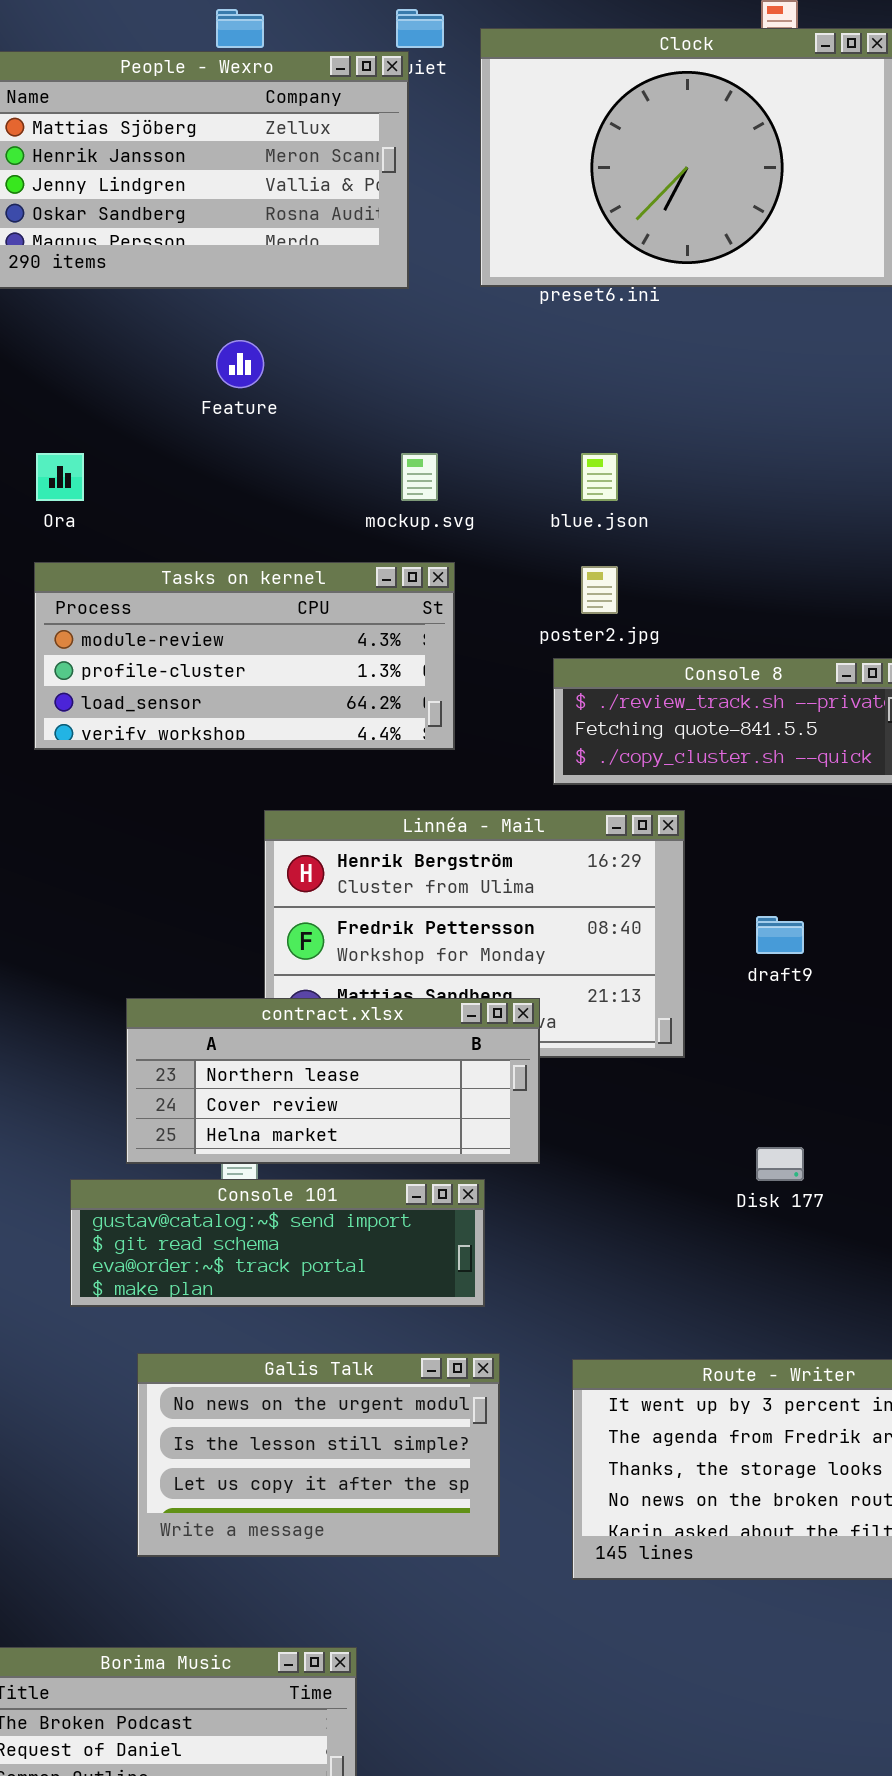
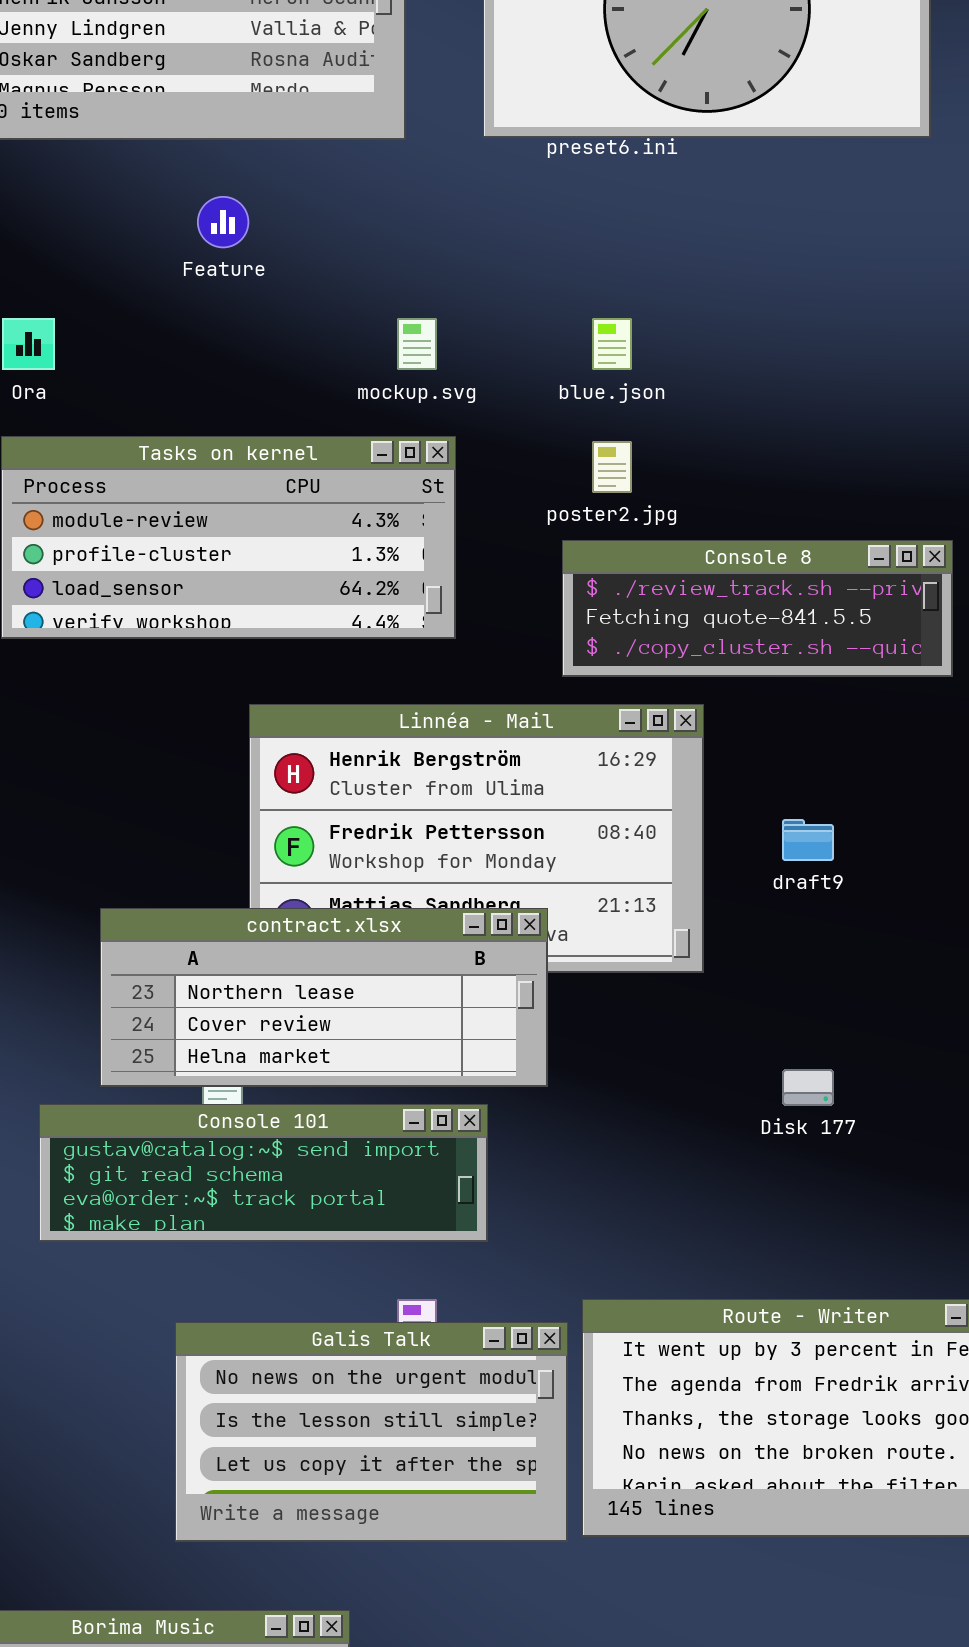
Galis Talk: [137,1353,500,1557] -> [175,1322,568,1542], moved

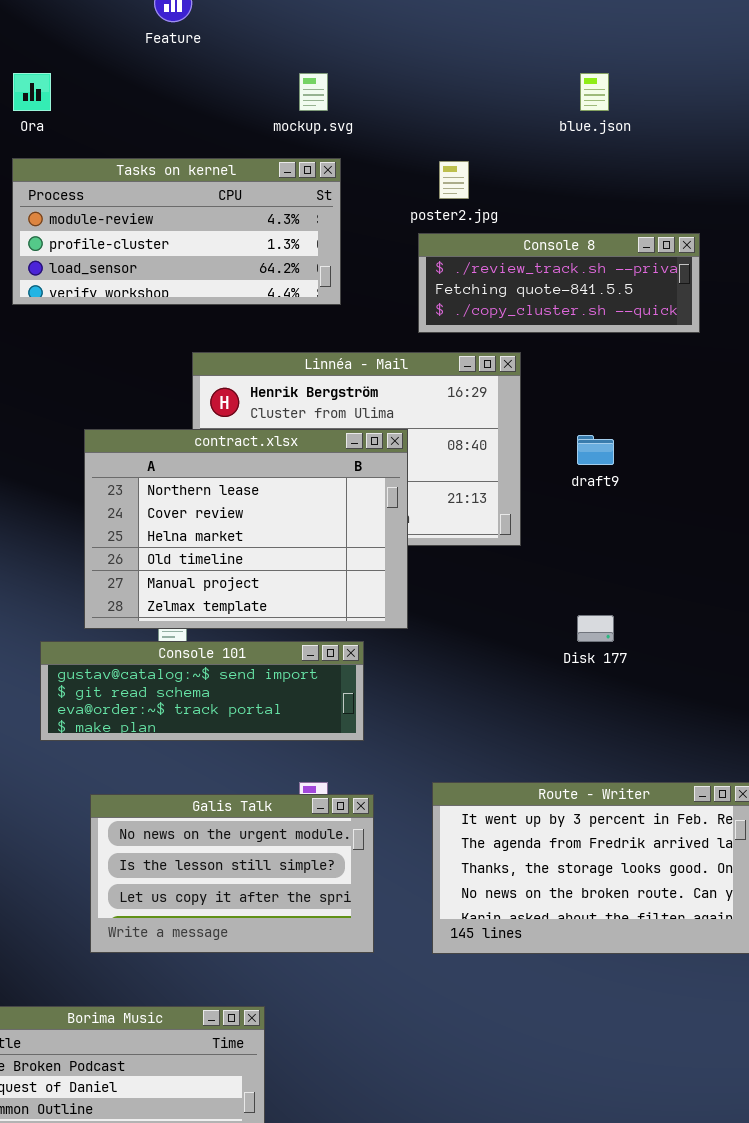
blue.json: [592,318,632,370] -> [580,73,609,111], moved
contract.xlsx: [100,908,548,1087] -> [84,429,408,629], resized
Galis Talk: [175,1322,568,1542] -> [90,794,374,953], moved

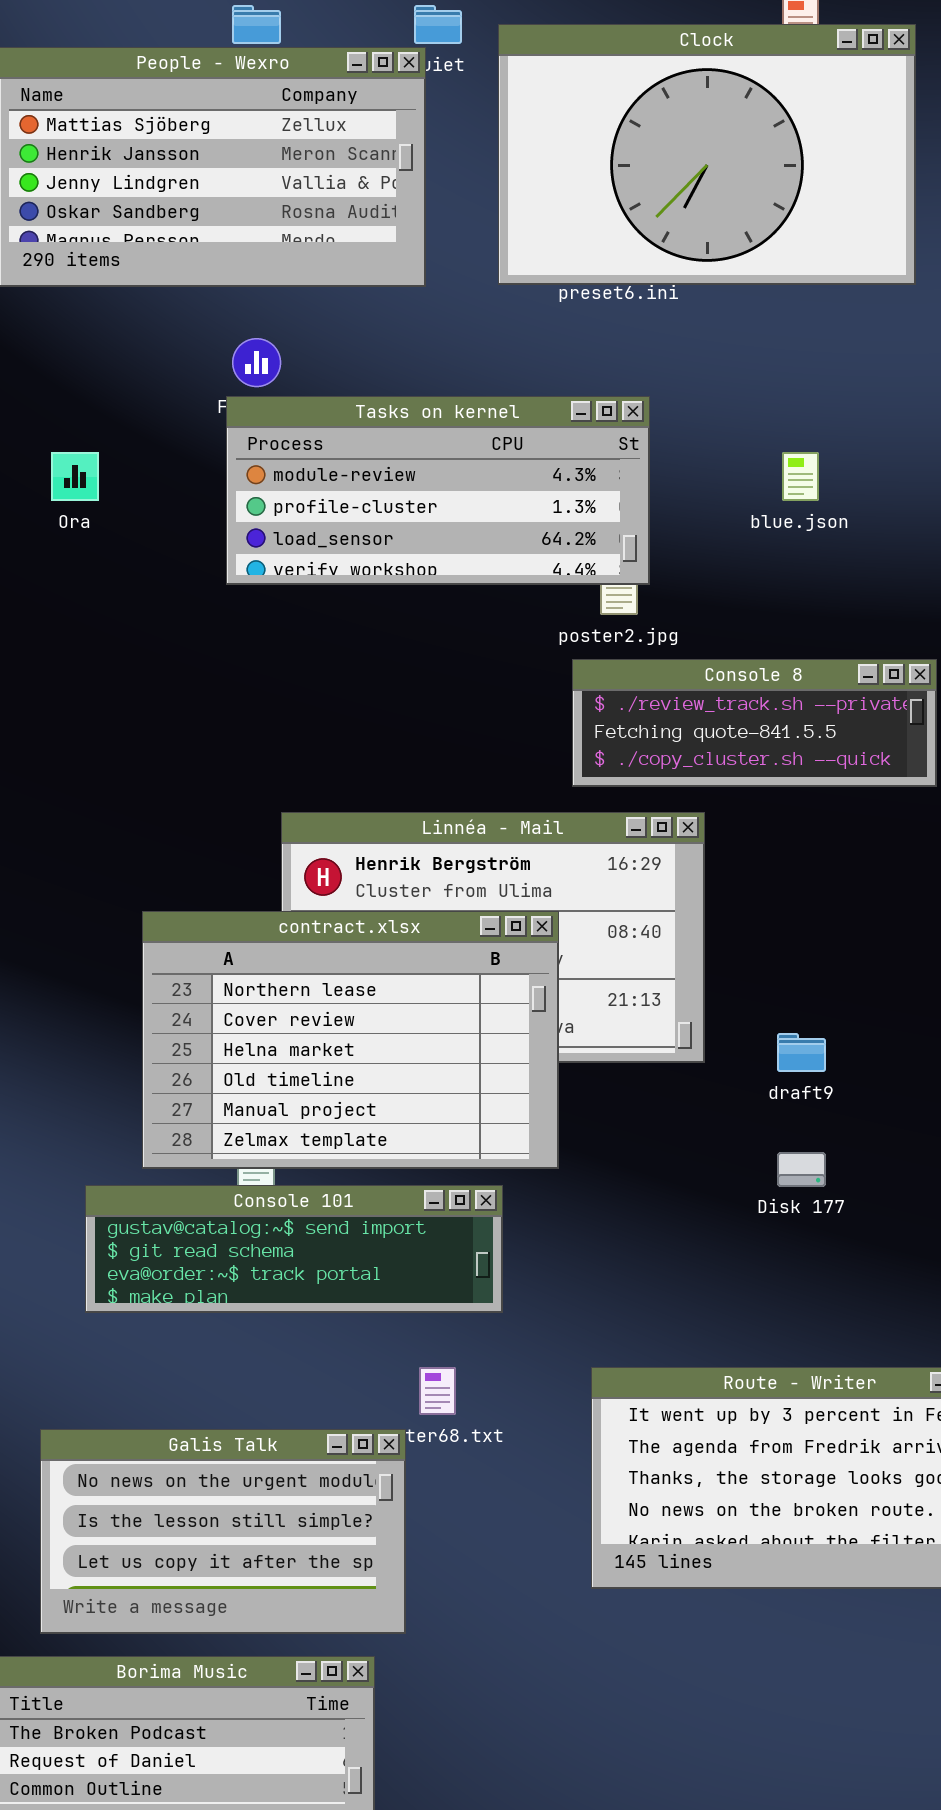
Tasks on kernel: [12,158,341,305] -> [226,396,650,585], moved
draft9: [577,435,614,465] -> [777,1033,826,1072], moved
Galis Talk: [90,794,374,953] -> [40,1429,406,1634], moved

